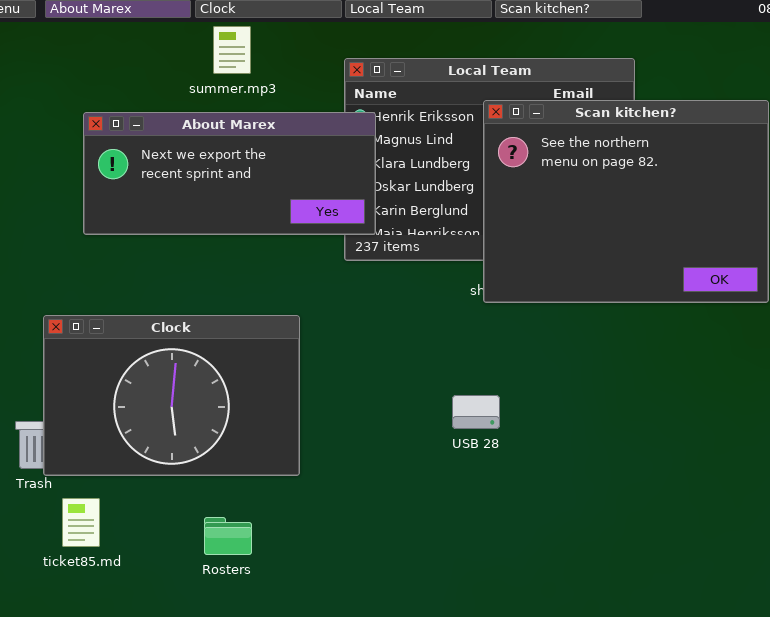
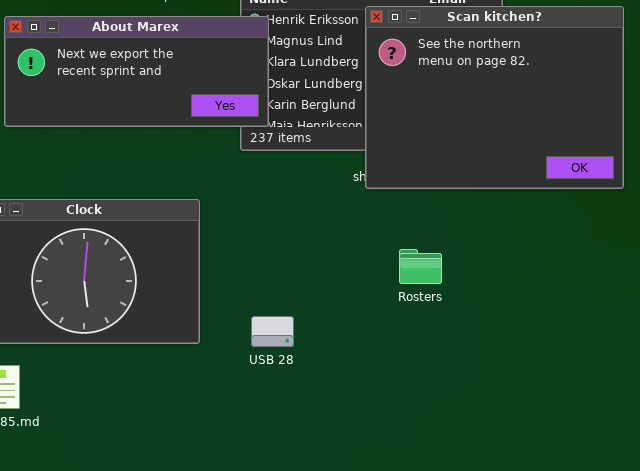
USB 28: [452,395,500,429] -> [251,316,294,347], moved
Rosters: [204,517,252,555] -> [399,249,442,284], moved

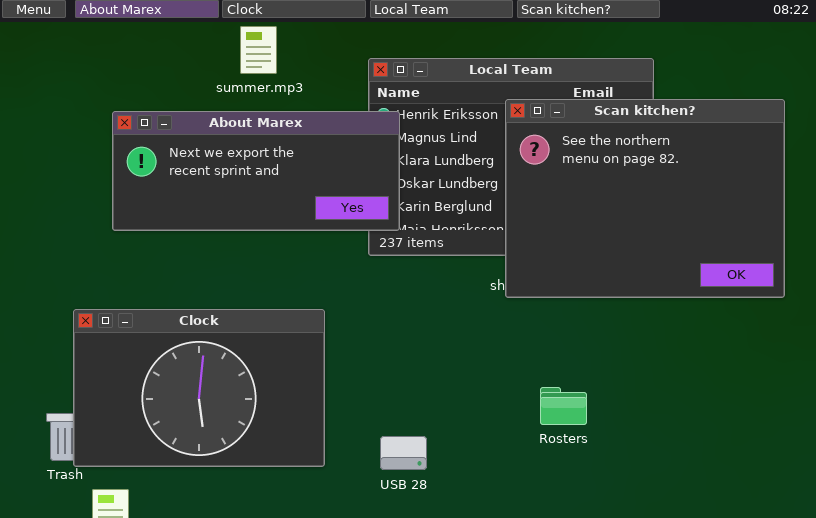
Rosters: [399,249,442,284] -> [540,387,587,425], moved

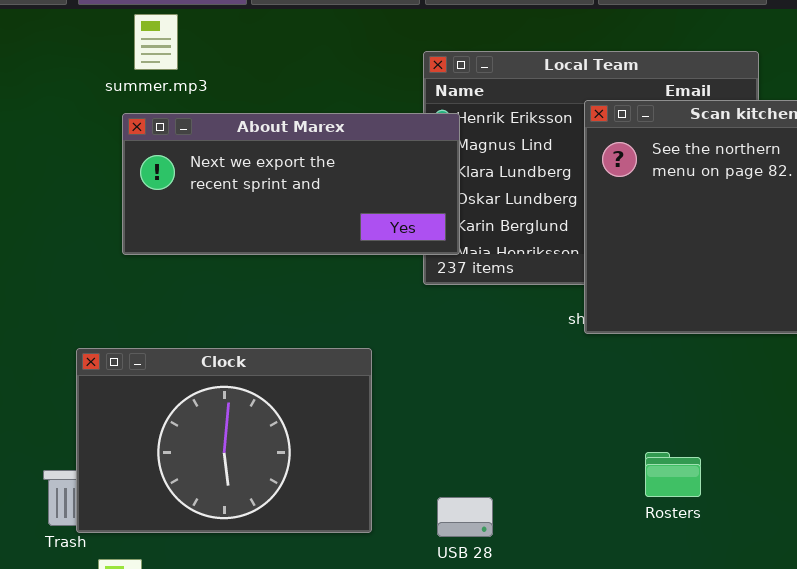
summer.mp3: [240,26,277,74] -> [134,14,178,70], moved
Rosters: [540,387,587,425] -> [645,452,701,497], moved

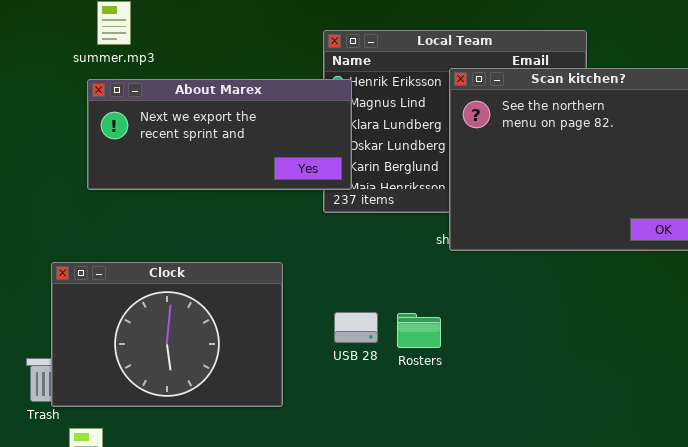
Rosters: [645,452,701,497] -> [397,313,441,348], moved
USB 28: [437,497,493,537] -> [334,312,378,343], moved

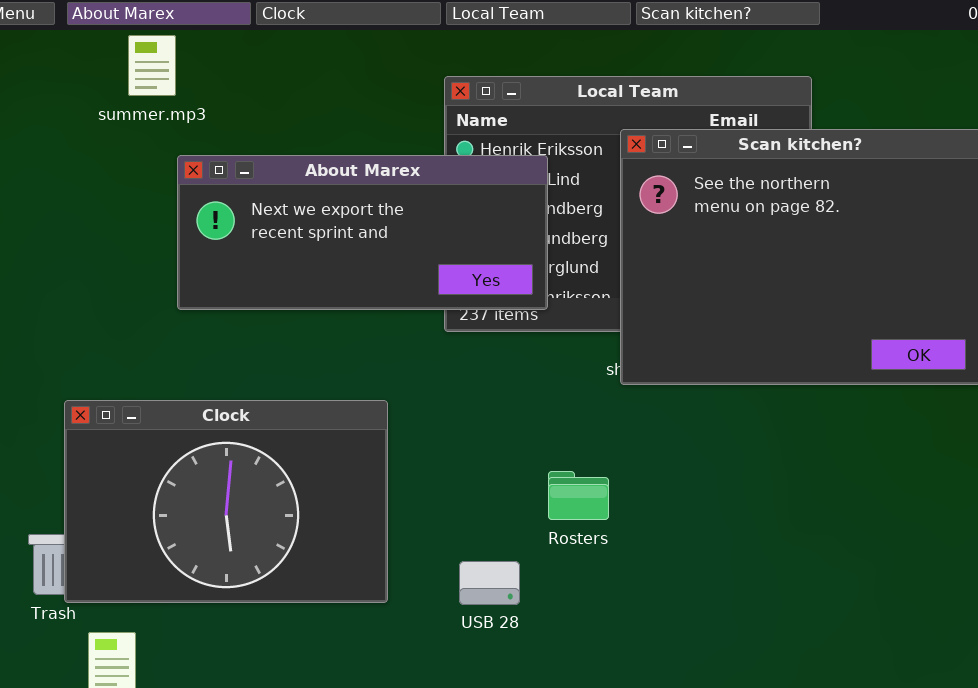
About Marex: [87,79,352,190] -> [177,155,548,310], moved
USB 28: [334,312,378,343] -> [459,561,520,605], moved

